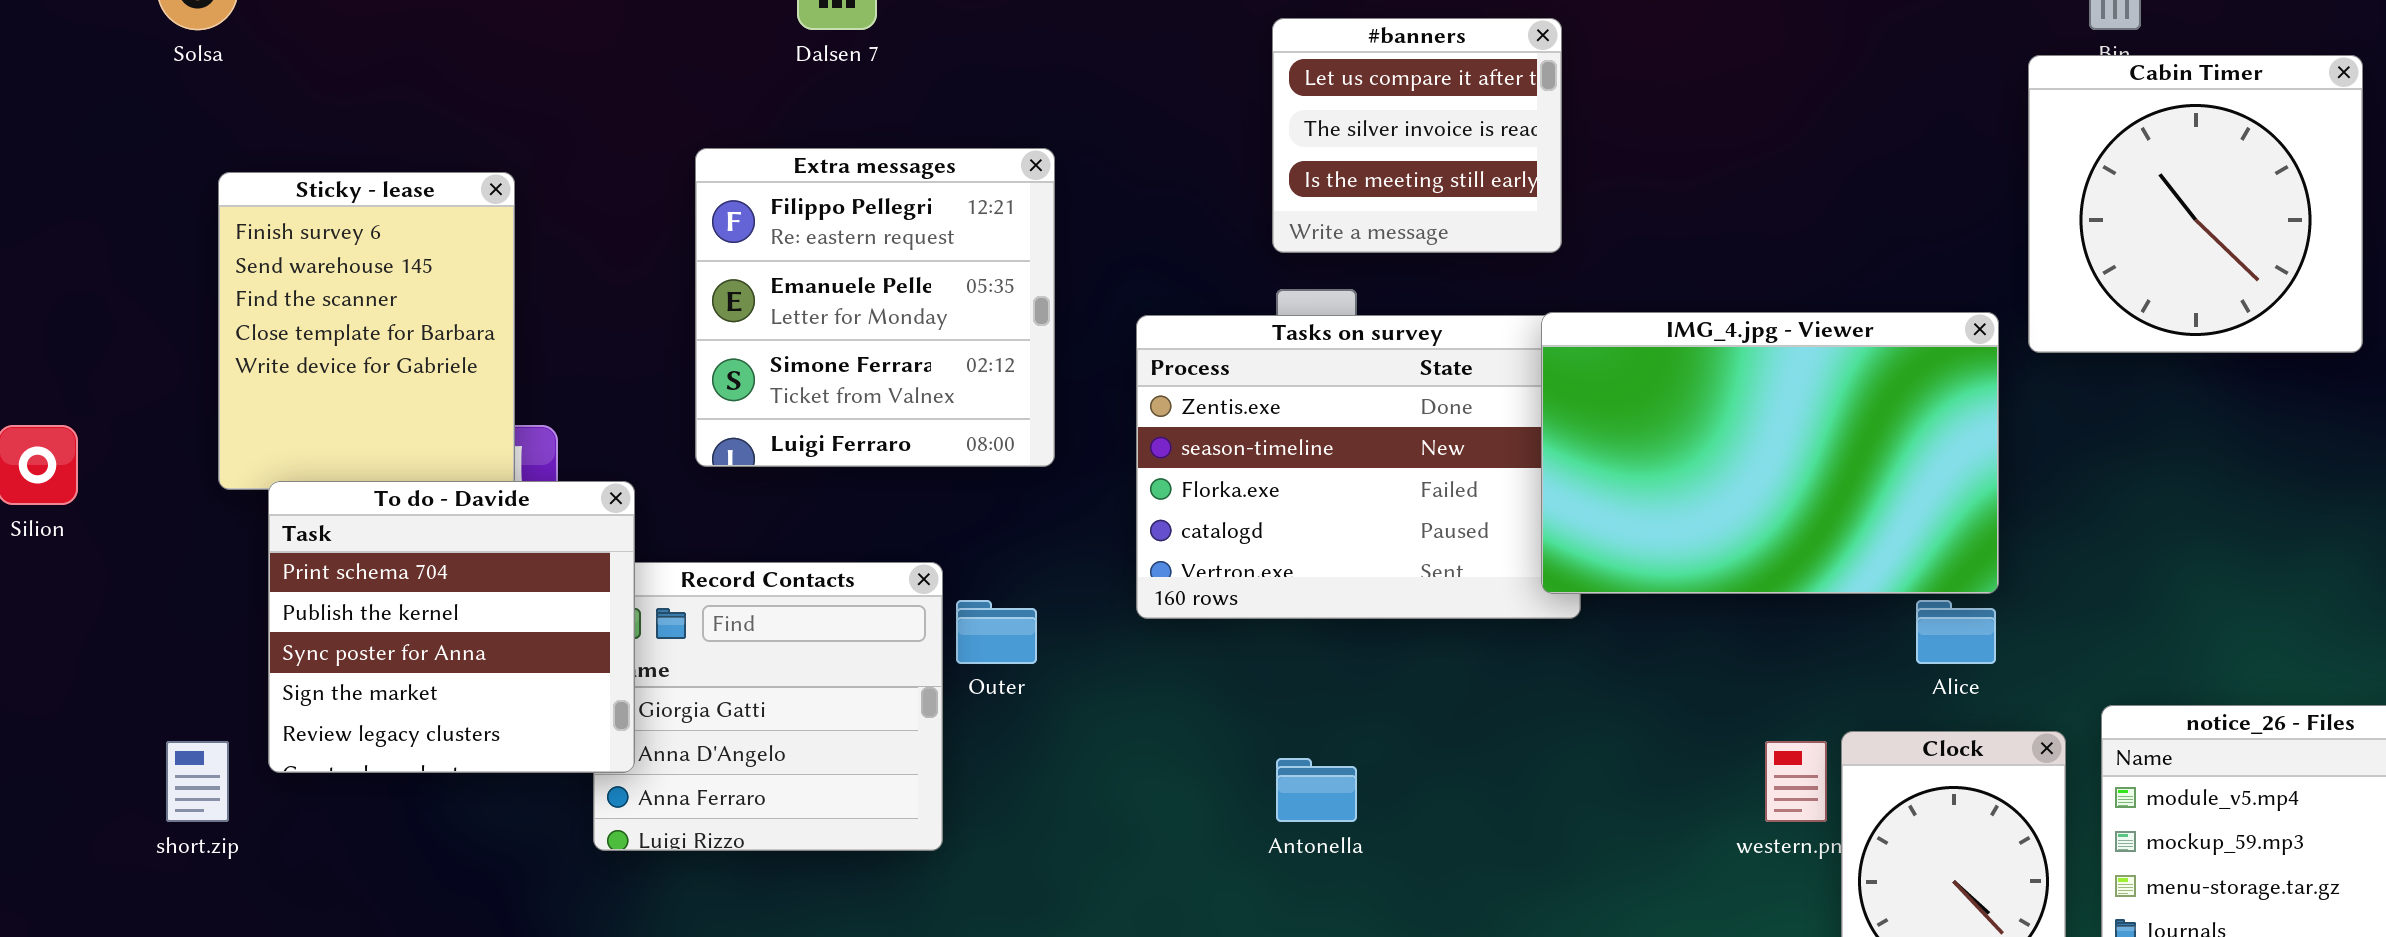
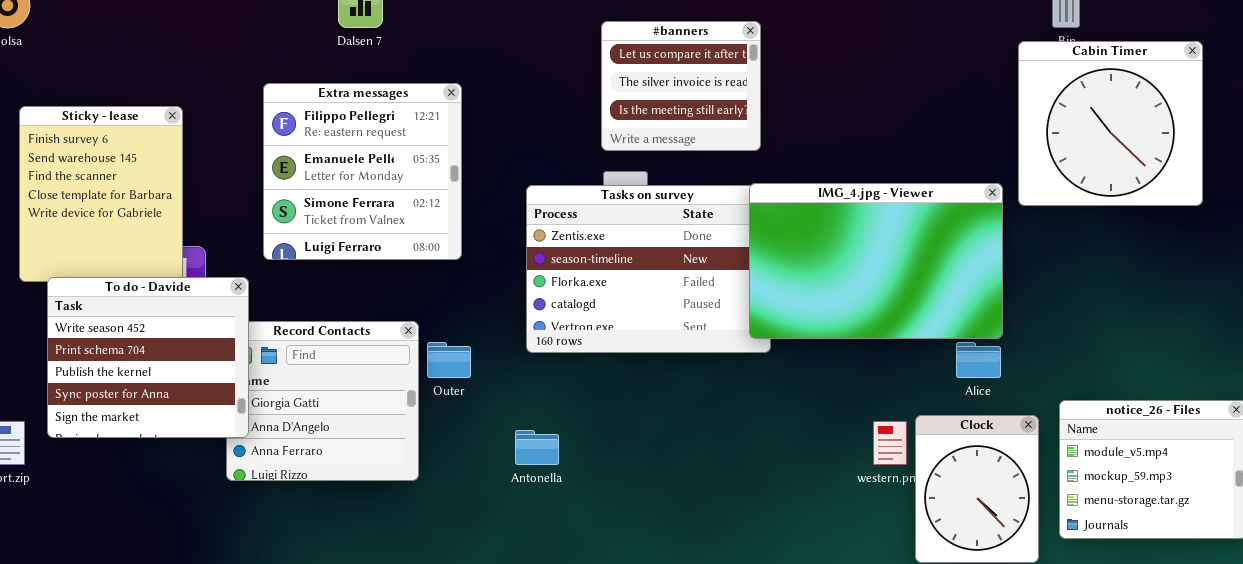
Extra messages: [695,148,1055,467] -> [263,83,462,260], moved
To do - Davide: [268,481,635,773] -> [47,277,249,438], scrolled up 1 row
Antonella: [1276,758,1357,822] -> [515,430,559,465], moved

